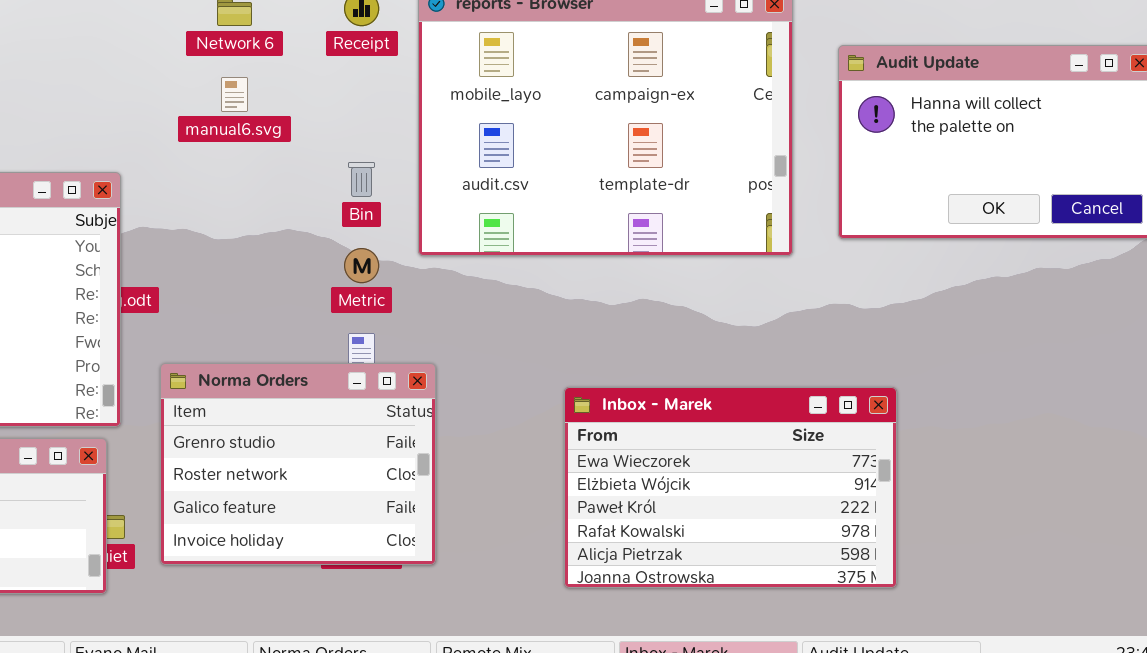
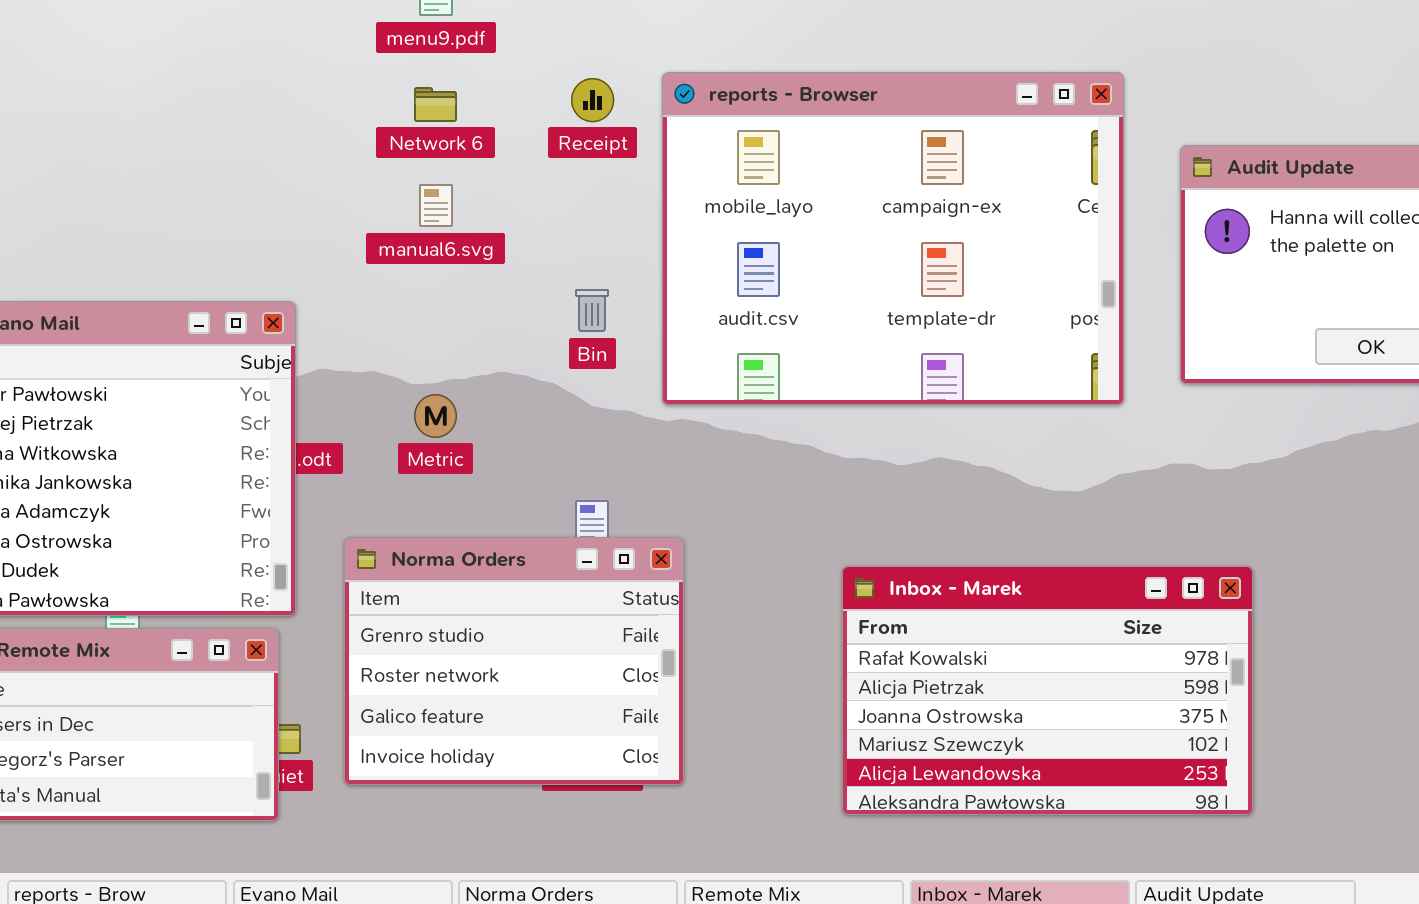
Metric: [344,248,379,283] -> [414,394,457,438], moved
Inbox - Marek: [564,387,897,588] -> [842,566,1253,815], scrolled down 3 rows

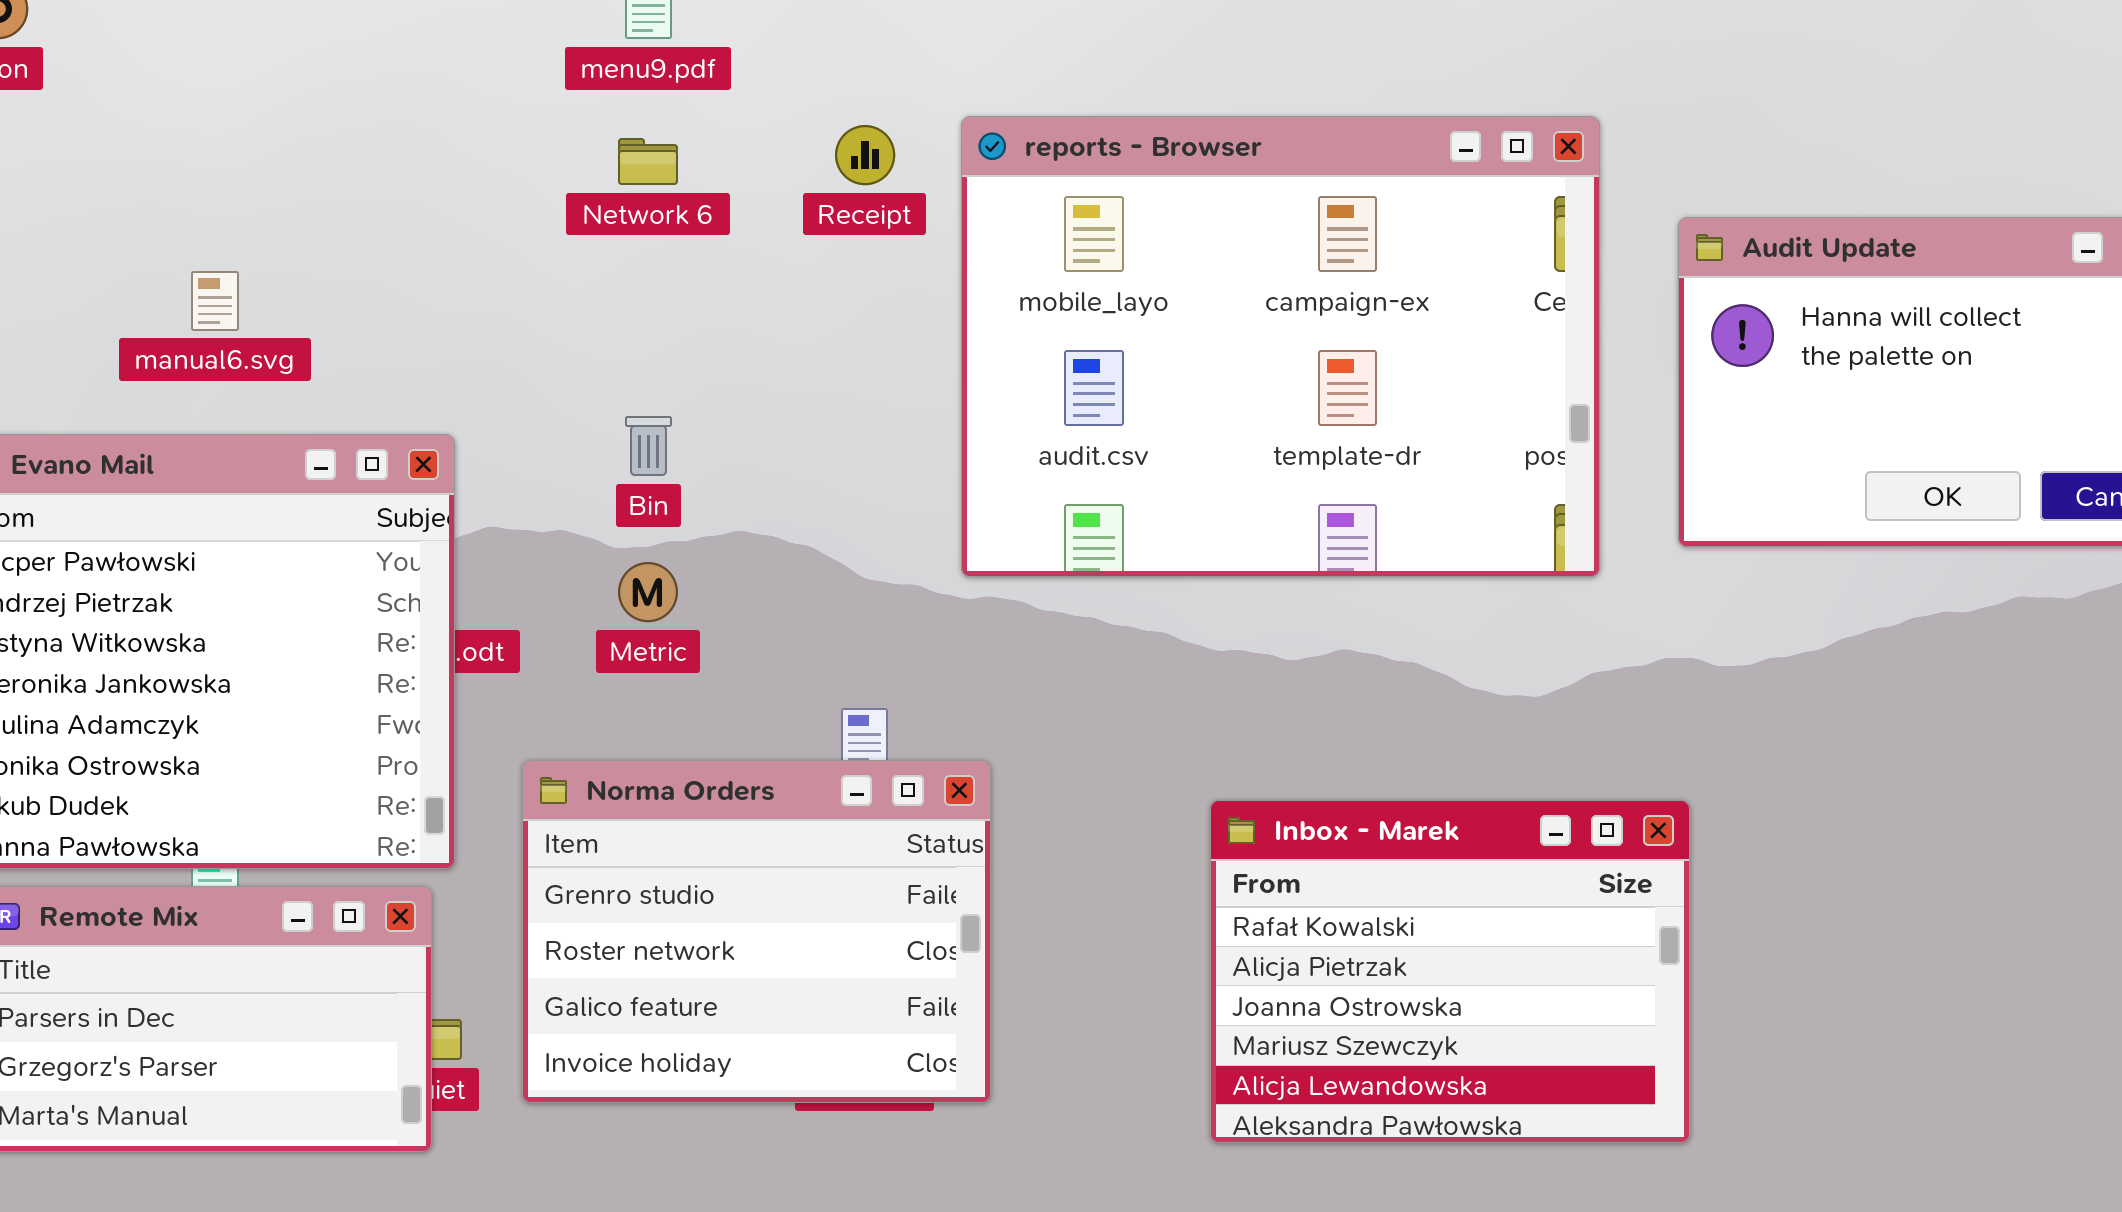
manual6.svg: [419,184,453,227] -> [191,271,239,331], moved
Bin: [575,289,609,332] -> [625,416,672,476], moved
Inbox - Marek: [842,566,1253,815] -> [1210,800,1690,1143], resized

